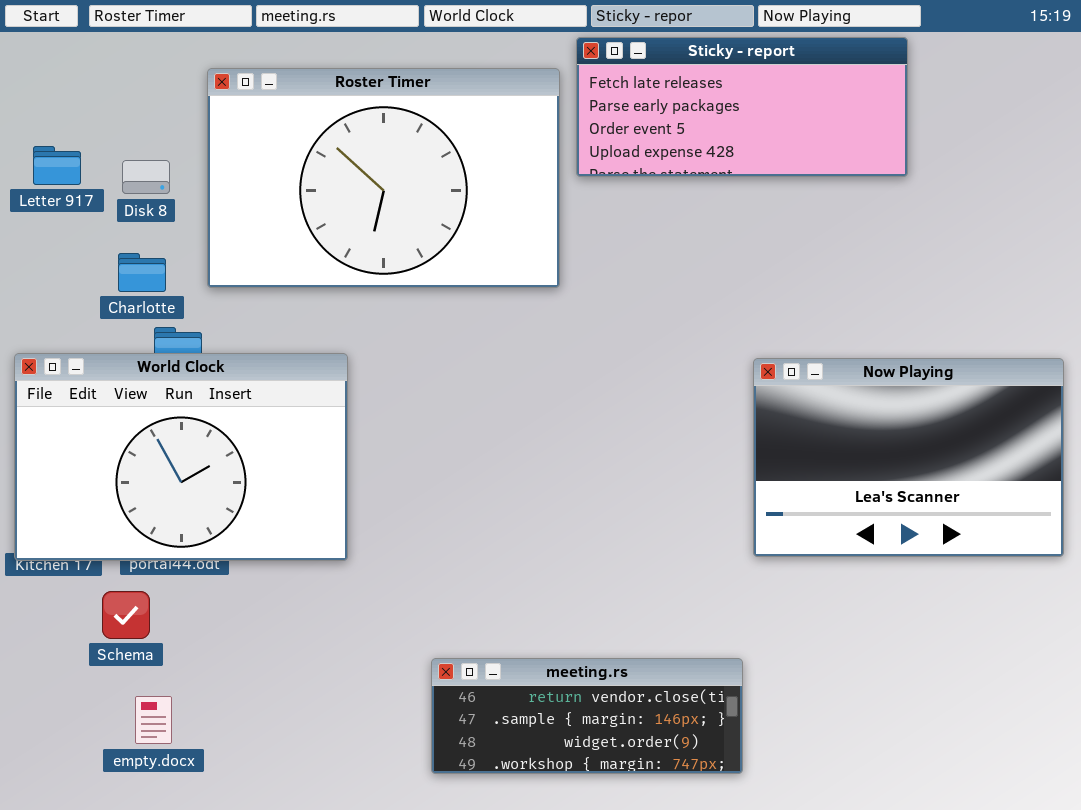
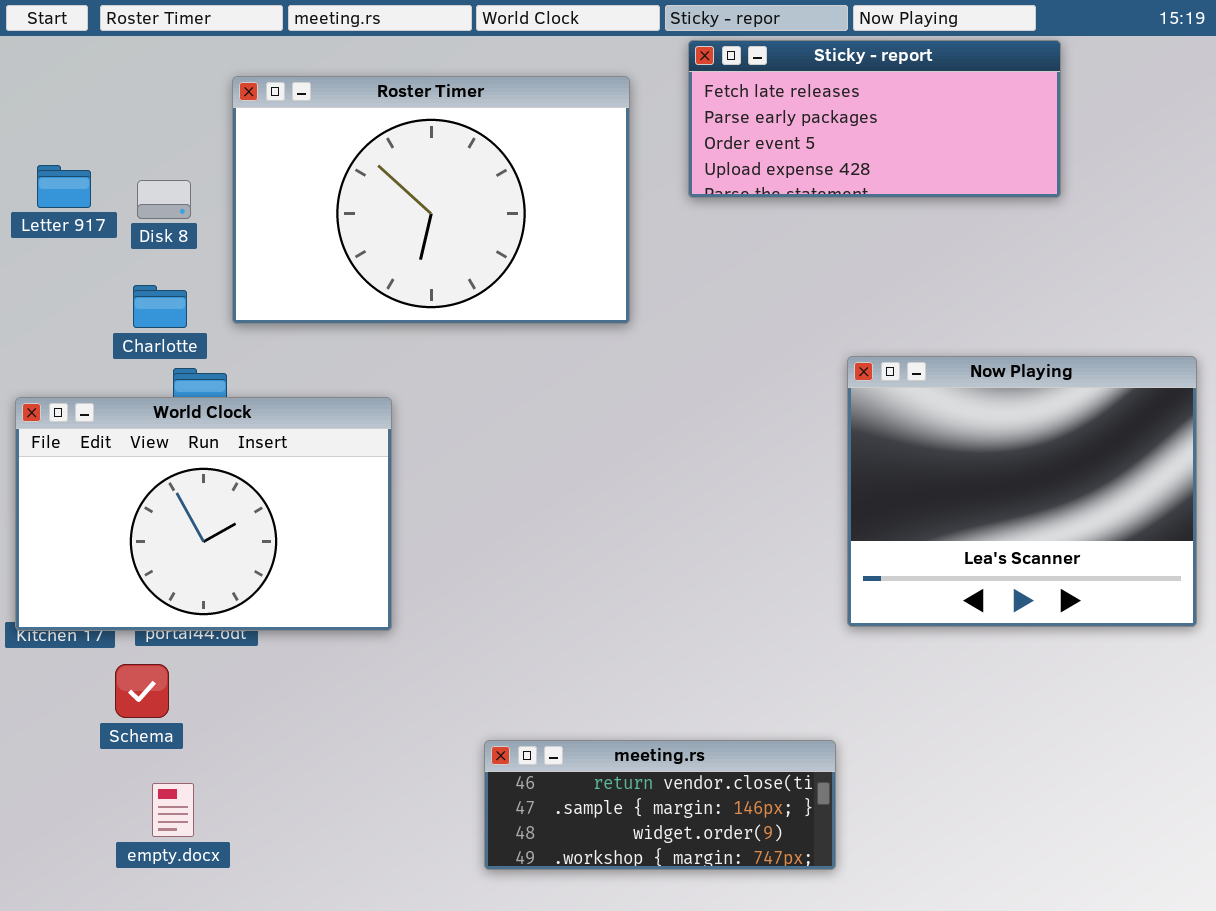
Sticky - report: [576,37,908,177] -> [688,40,1061,198], moved
Now Playing: [753,358,1064,557] -> [847,356,1197,627], resized

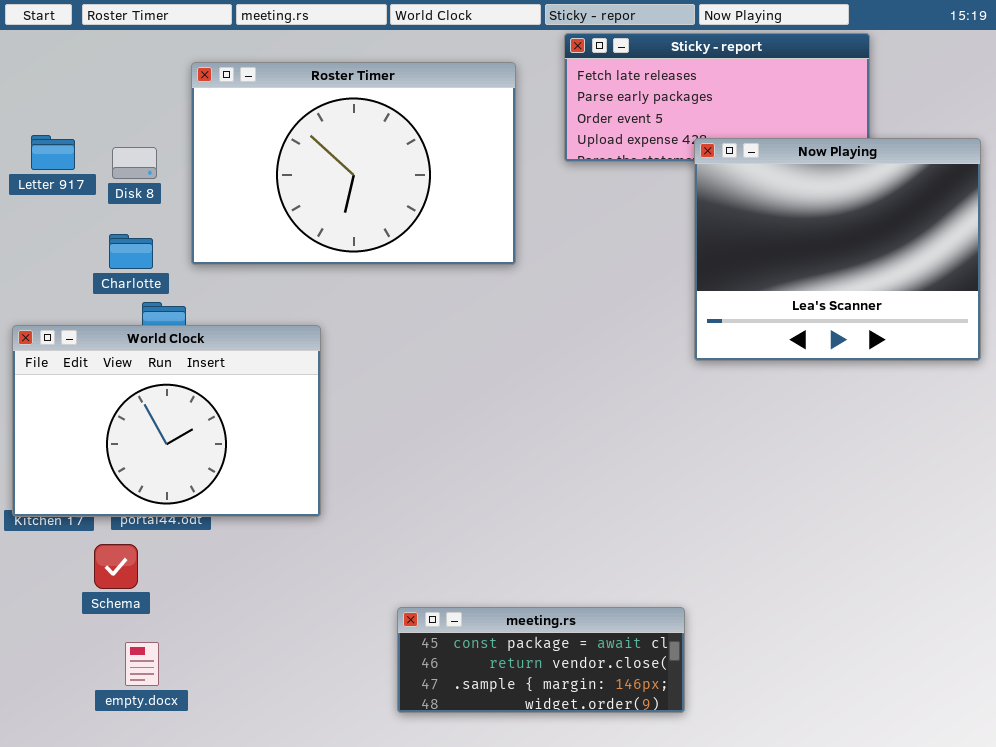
Now Playing: [847,356,1197,627] -> [694,138,981,361], moved
meeting.rs: [484,740,836,870] -> [397,607,685,713], scrolled up 1 row

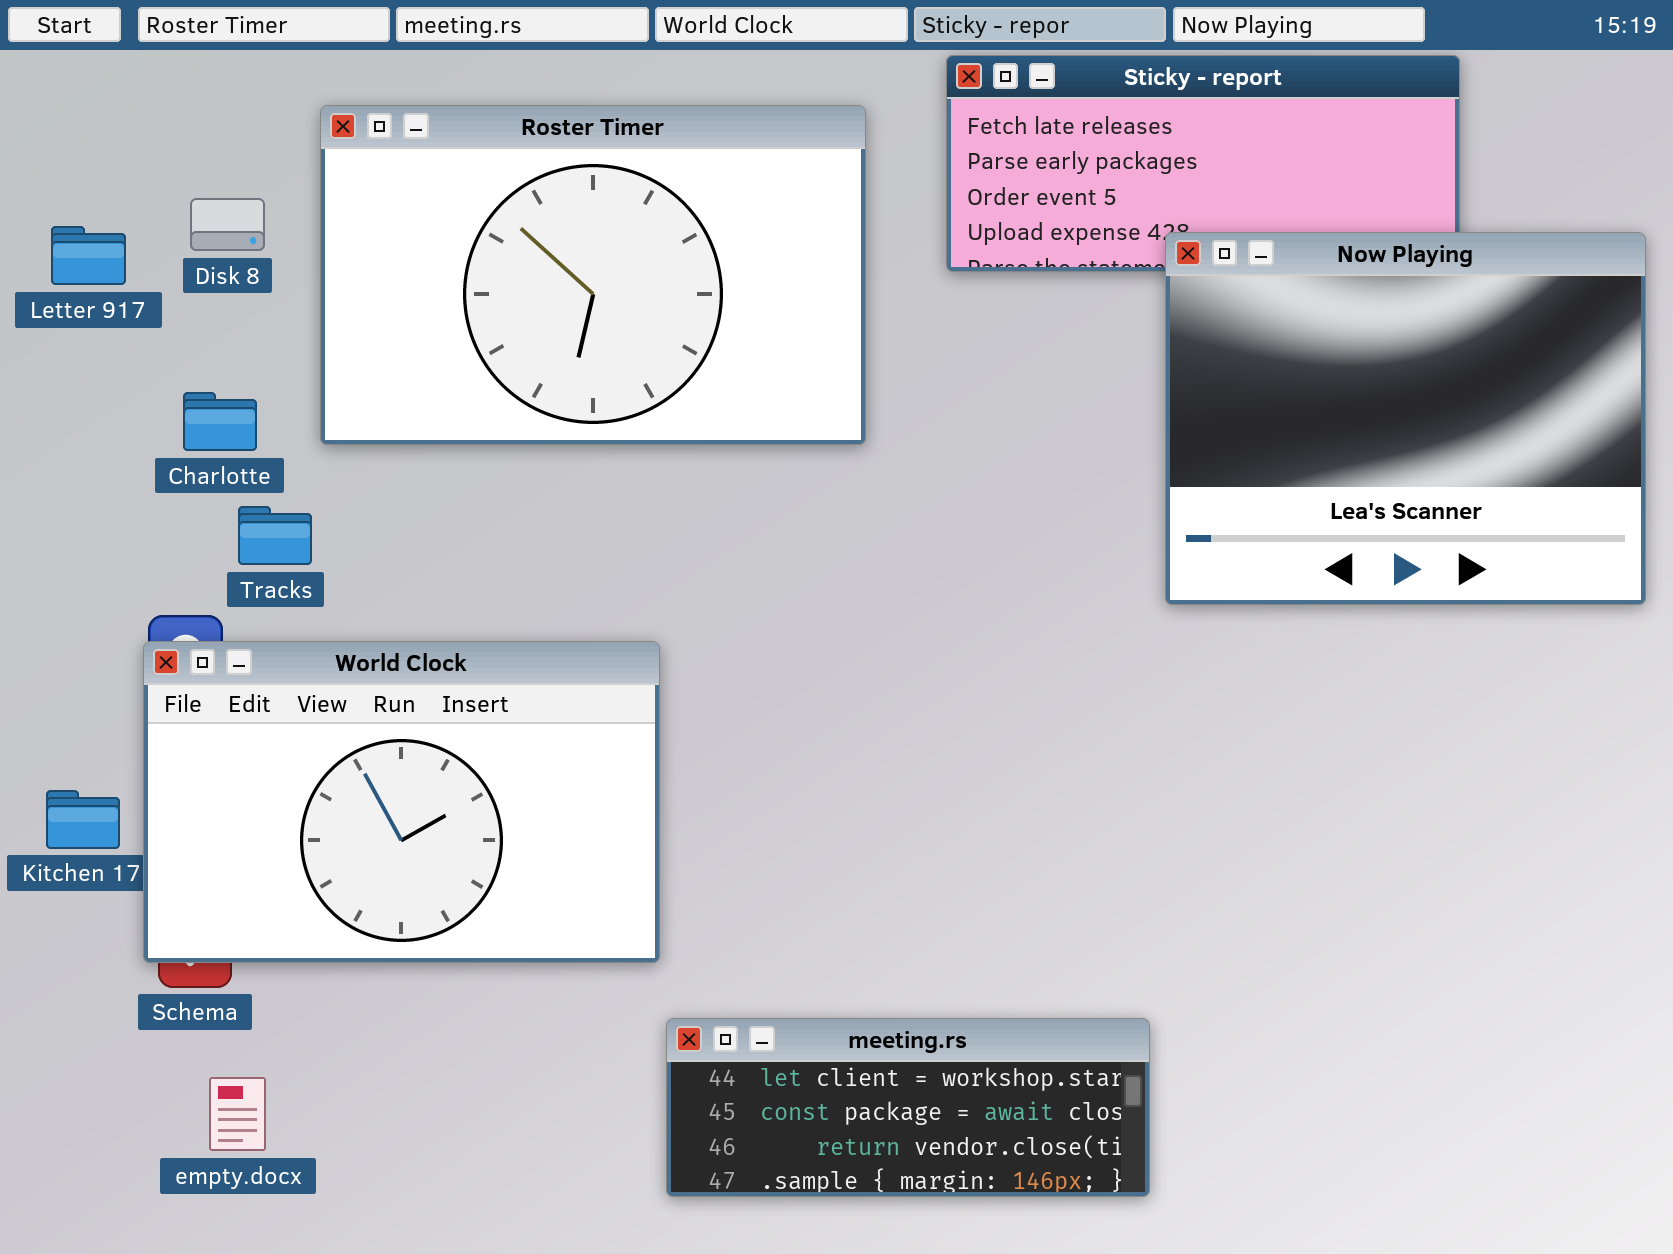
Disk 8: [112,147,157,179] -> [190,198,265,251], moved
World Clock: [12,325,321,517] -> [143,641,660,963], moved
meeting.rs: [397,607,685,713] -> [666,1018,1150,1197], scrolled up 1 row

